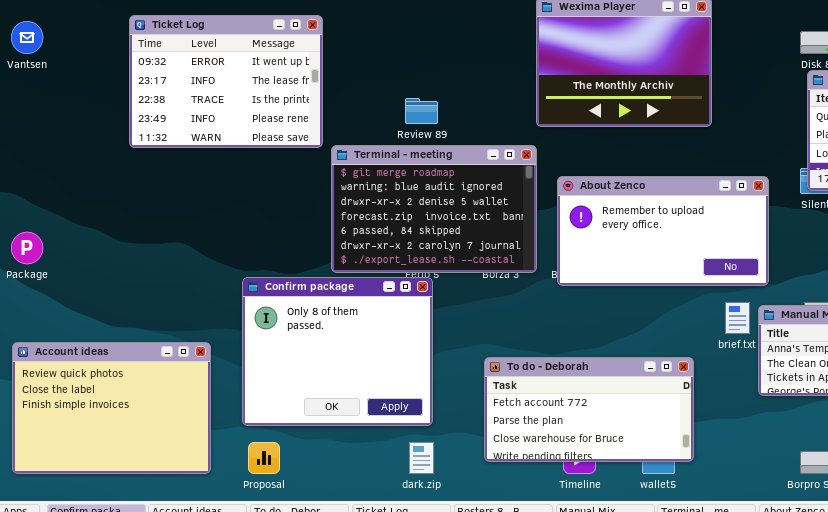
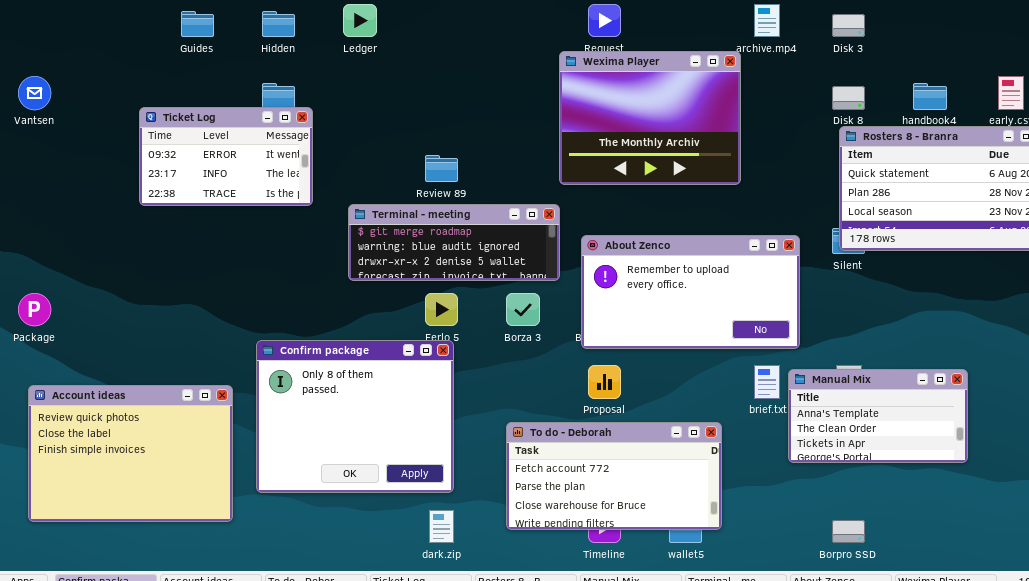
Ticket Log: [129,15,323,148] -> [139,107,313,206], resized
Terminal - meeting: [331,145,537,273] -> [348,204,560,281], resized
Account ideas: [12,342,211,474] -> [28,385,233,522], moved
Proposal: [248,442,280,474] -> [588,365,621,399], moved

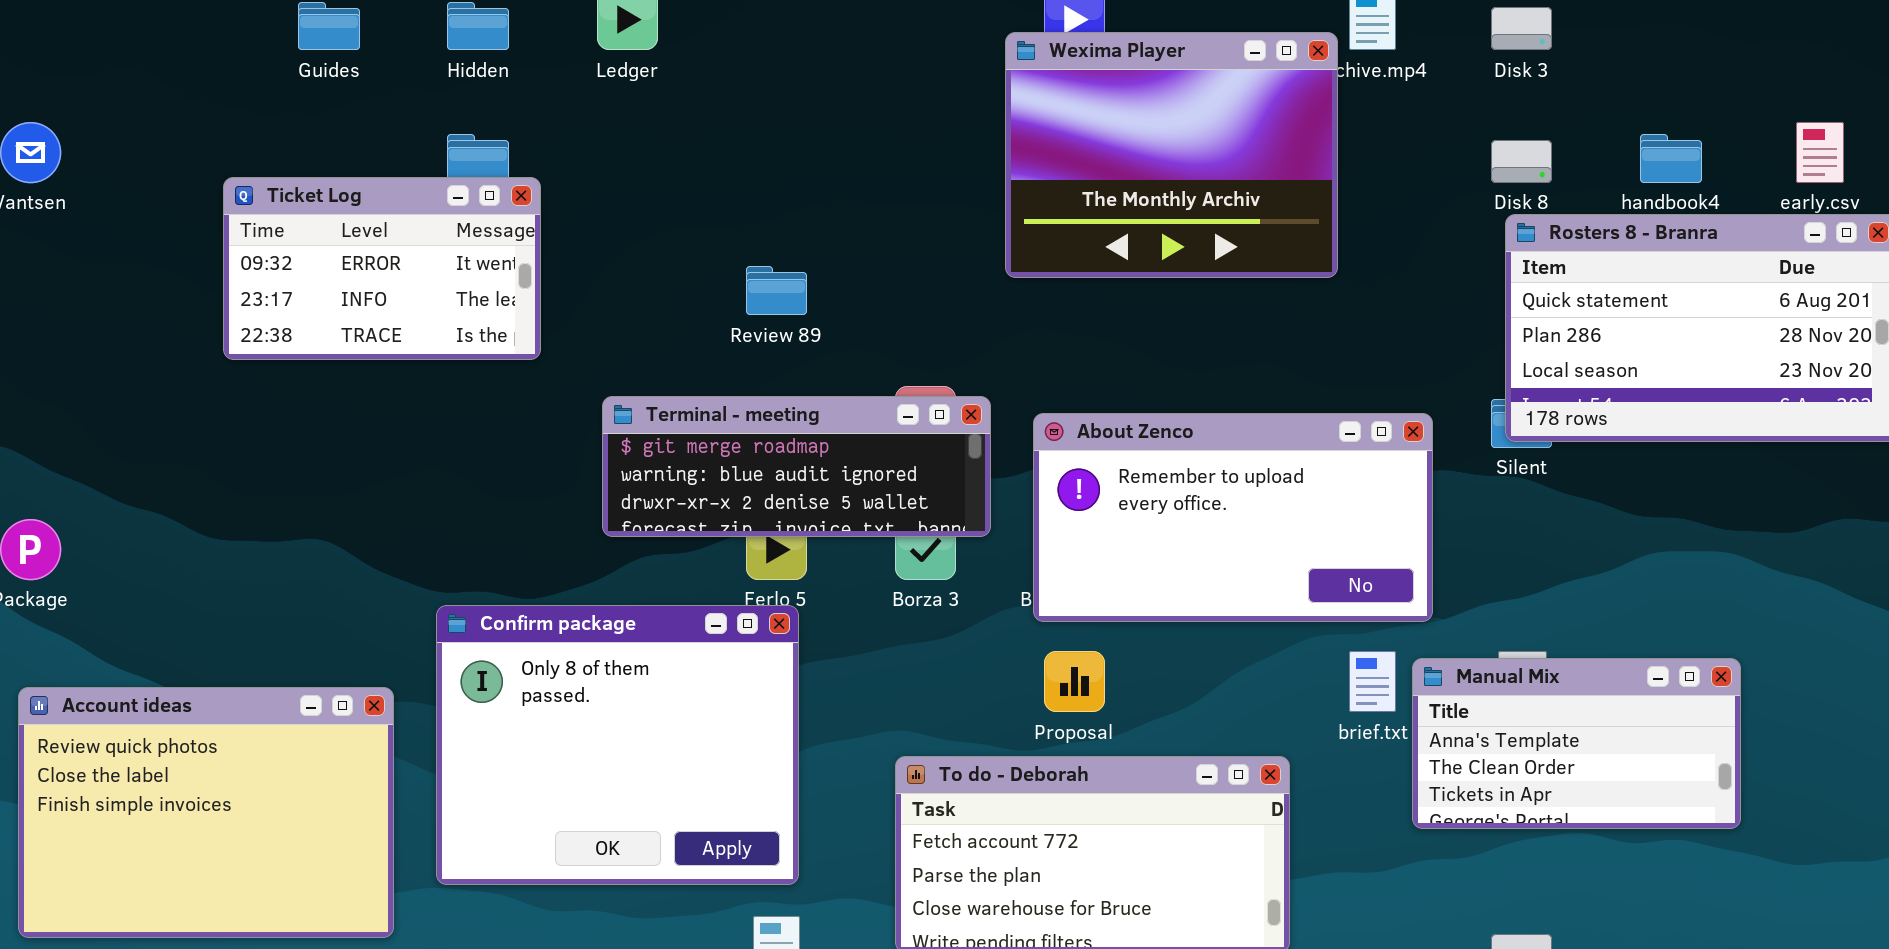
Wexima Player: [559,51,741,185] -> [1005,32,1338,278], moved
Terminal - meeting: [348,204,560,281] -> [602,396,991,537], moved

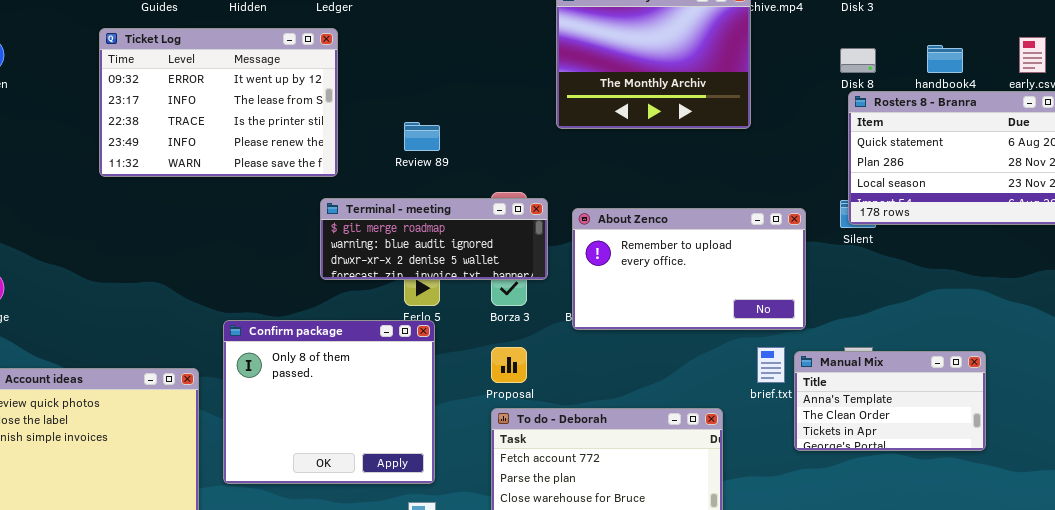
Ticket Log: [223,177,541,360] -> [99,28,338,177], resized
Proposal: [1044,651,1105,712] -> [491,347,527,383], moved

